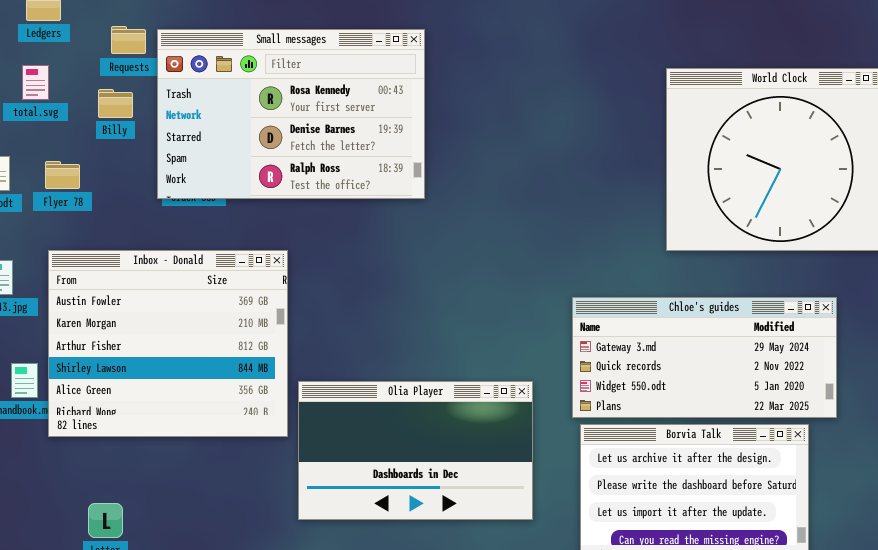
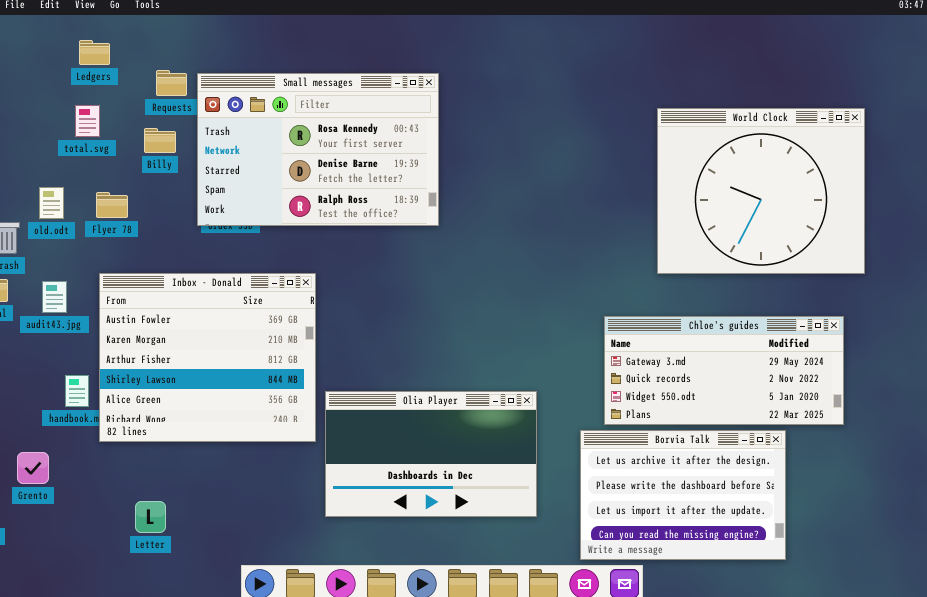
Chloe's guides: [572,297,837,418] -> [604,316,844,425], moved

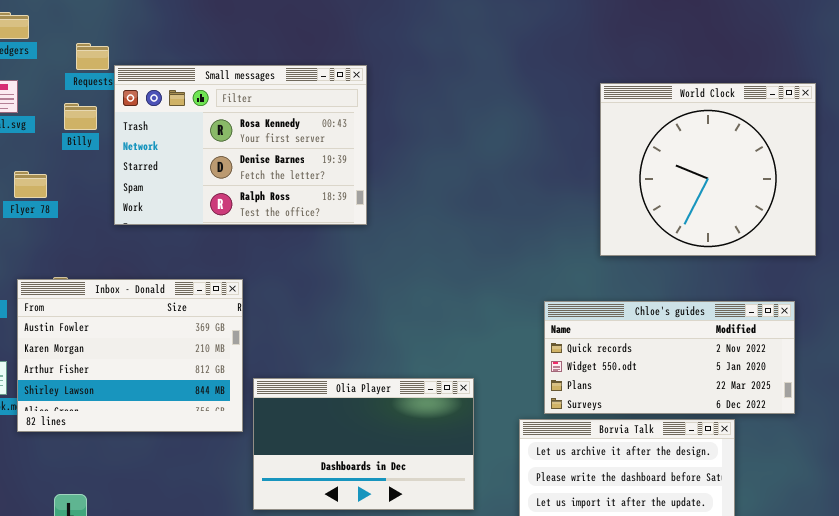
Small messages: [197,73,439,226] -> [114,65,367,225], moved
Inbox - Donald: [99,273,316,442] -> [17,279,243,432], resized
Chloe's guides: [604,316,844,425] -> [544,301,795,414], scrolled down 1 row

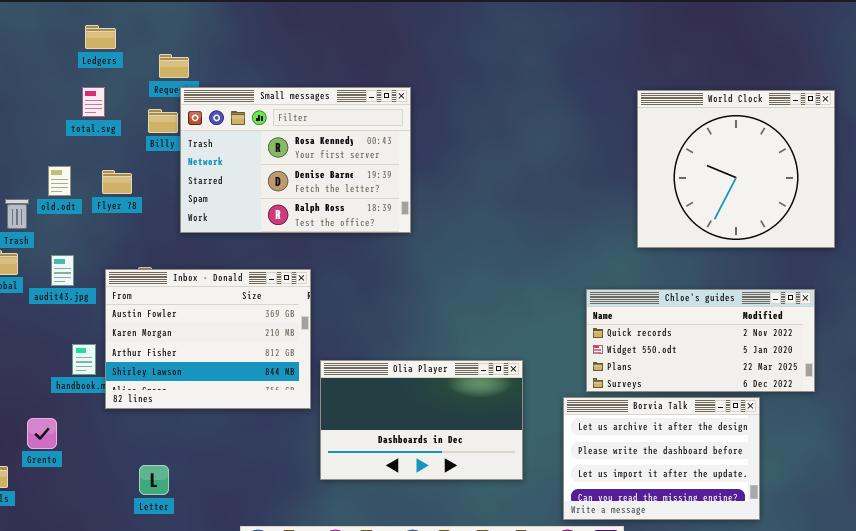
Small messages: [114,65,367,225] -> [180,87,411,233], moved

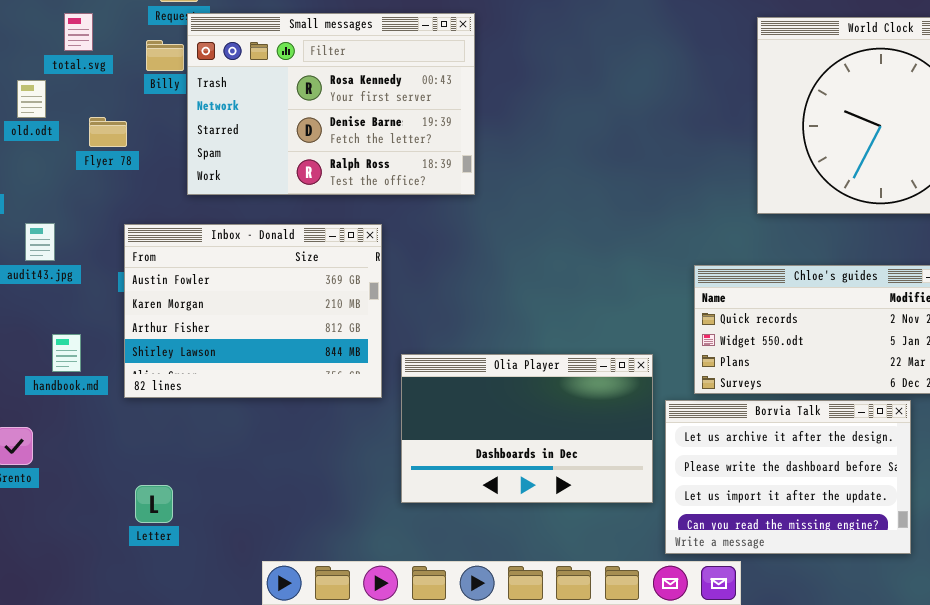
old.odt: [48,166,71,196] -> [17,80,46,118], moved
Inbox - Donald: [105,269,311,409] -> [124,224,382,398], moved
Olia Player: [320,360,523,480] -> [401,354,653,503], moved

